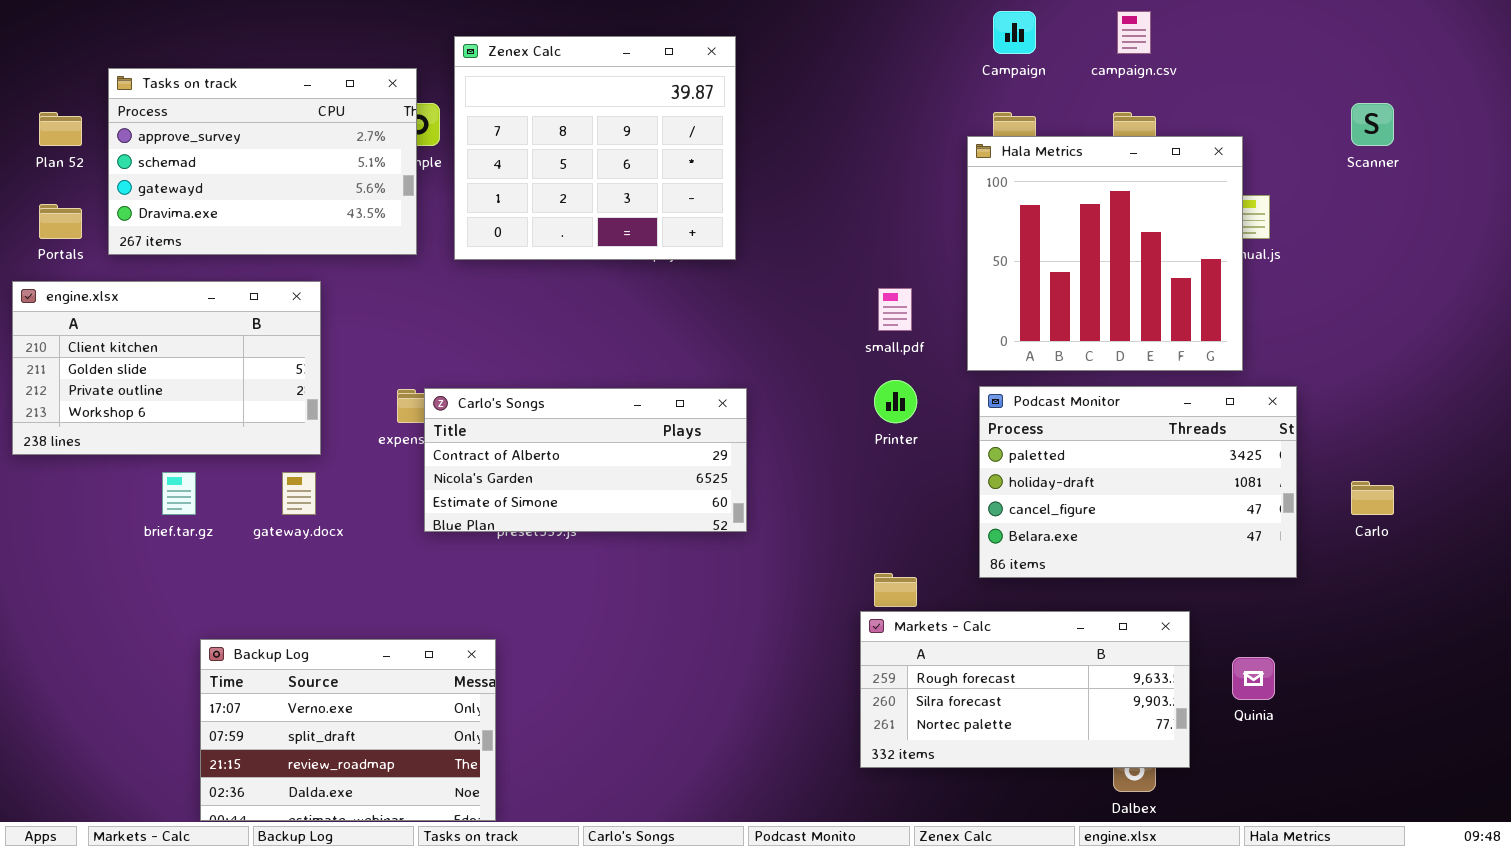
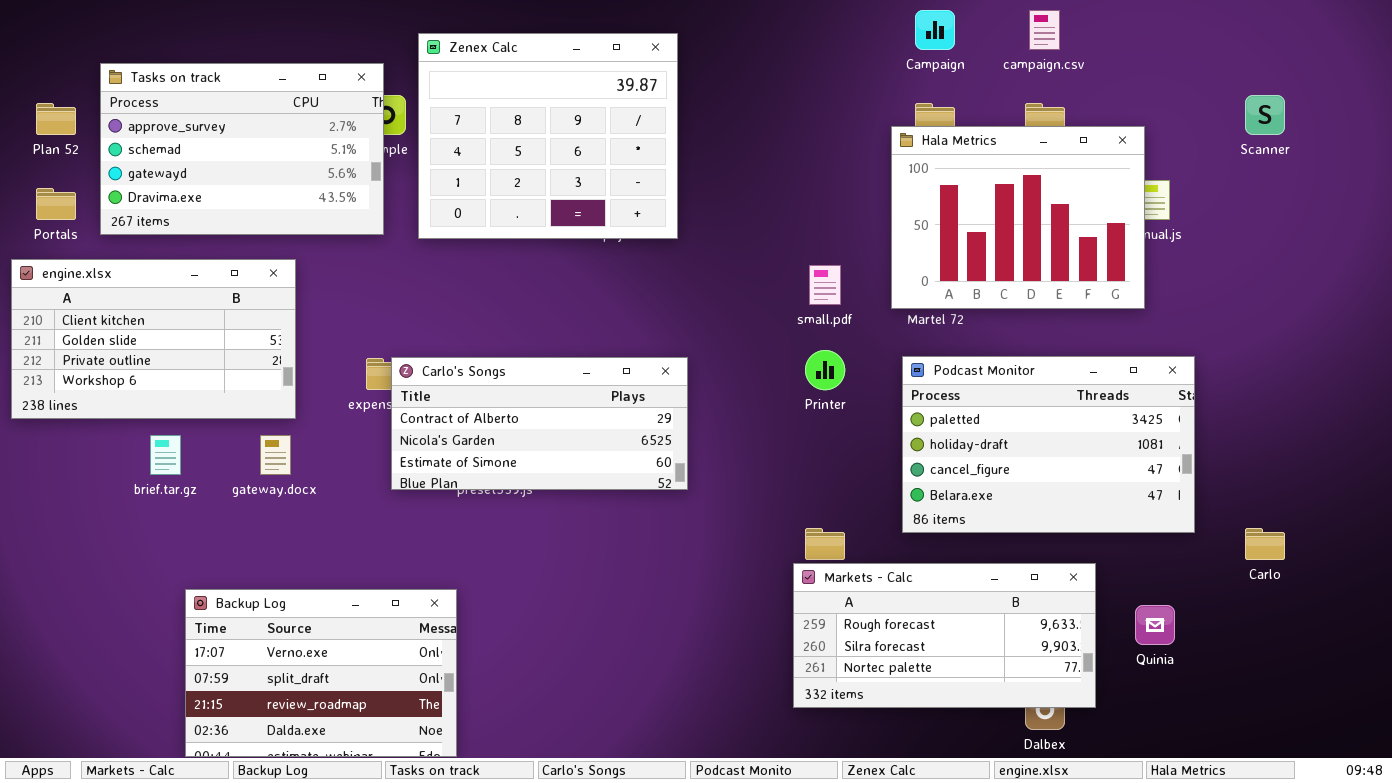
Hala Metrics: [967,136,1243,371] -> [891,126,1145,309], resized
Carlo: [1351,481,1394,515] -> [1245,528,1285,560], moved

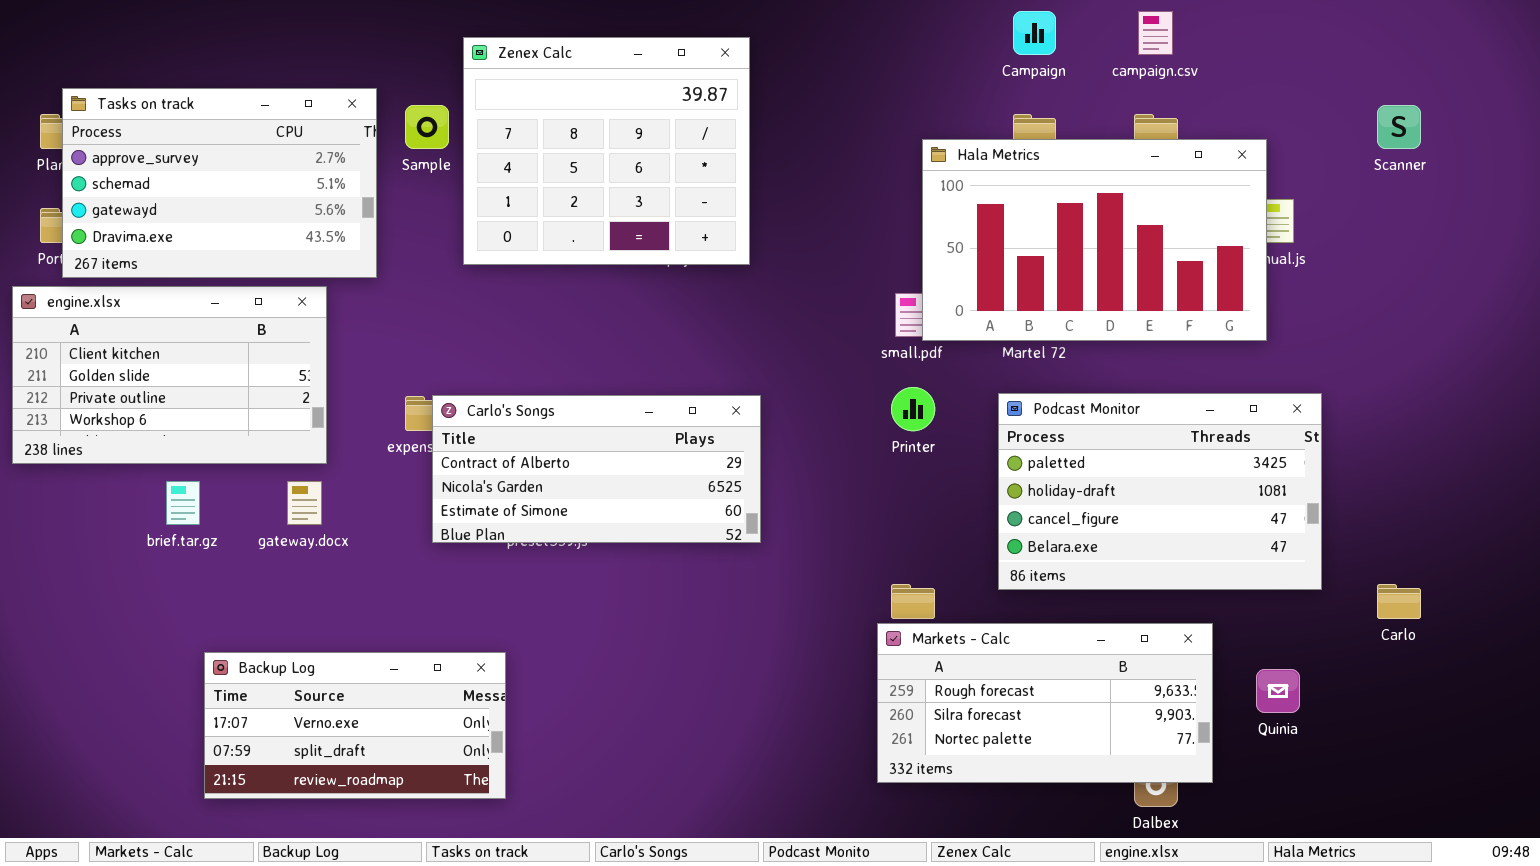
Tasks on track: [100,63,384,235] -> [62,88,377,278], moved
Hala Metrics: [891,126,1145,309] -> [922,139,1267,341], resized
Backup Log: [185,589,457,757] -> [204,652,506,799], resized

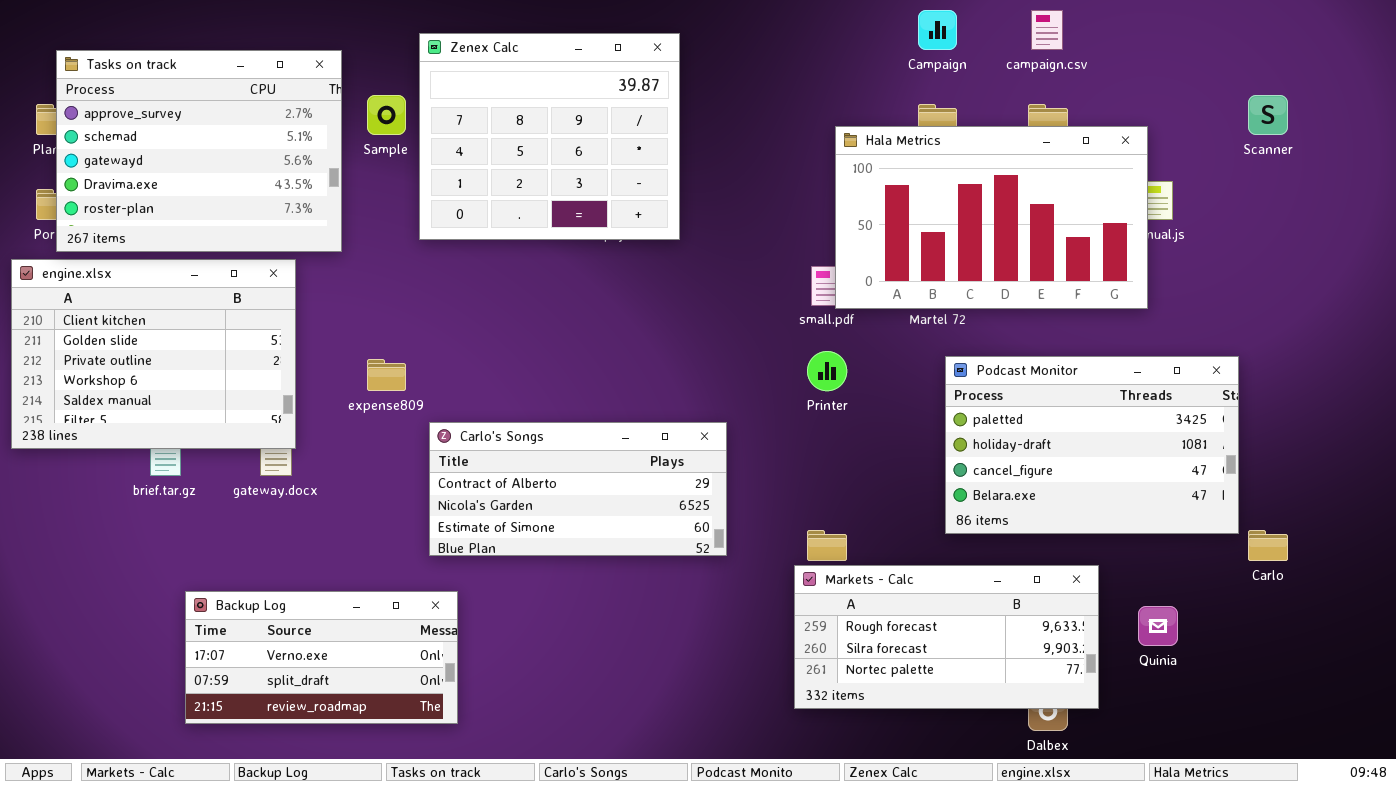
Tasks on track: [62,88,377,278] -> [56,50,342,252], resized
engine.xlsx: [12,286,327,464] -> [11,259,296,449], resized
Podcast Monitor: [998,393,1322,590] -> [945,356,1239,534], moved
Carlo's Songs: [432,395,761,543] -> [429,422,727,556], moved

